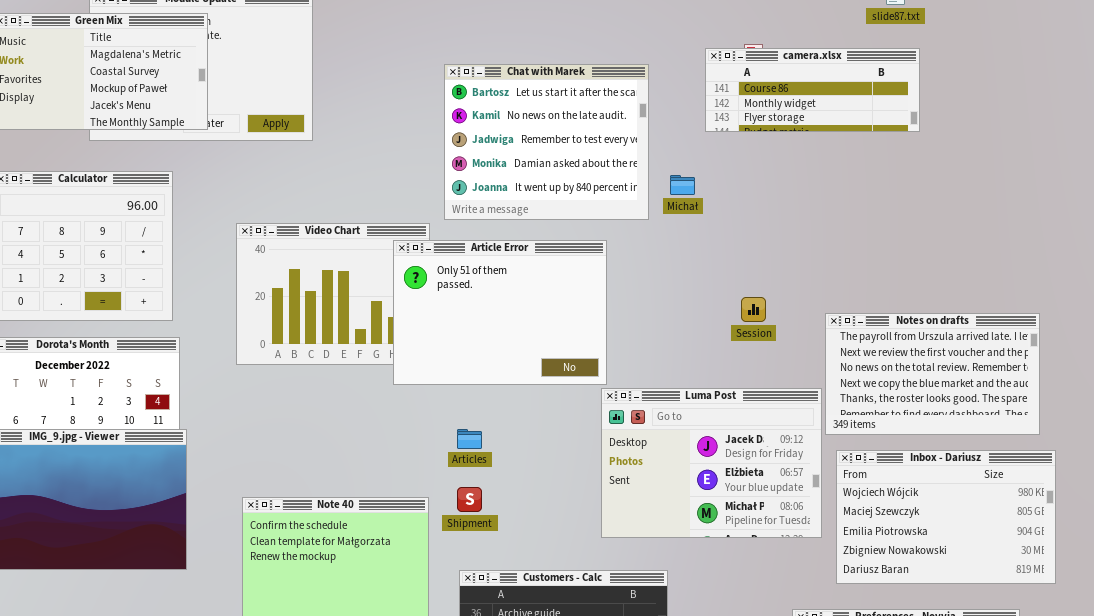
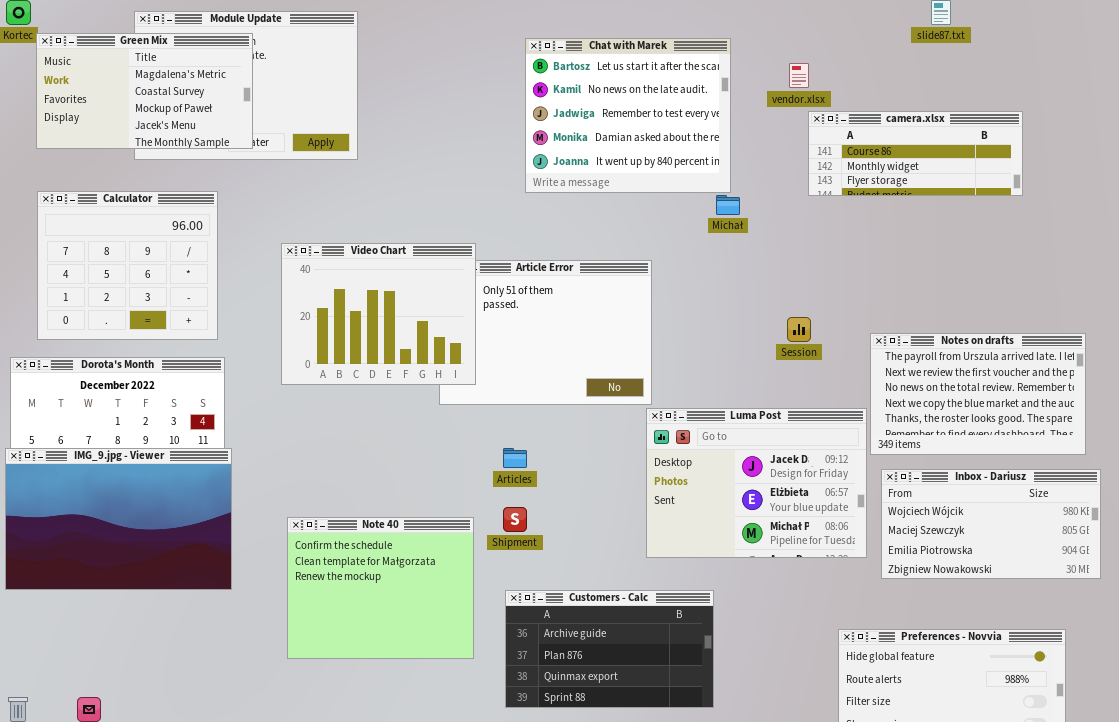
camera.xlsx: [705,48,920,132] -> [808,111,1023,196], moved
Chat with Marek: [444,64,649,220] -> [525,38,731,193], moved
Video Chart: [236,223,430,365] -> [281,243,476,385], raised
Inbox - Dariusz: [836,450,1056,584] -> [881,469,1101,579], resized

